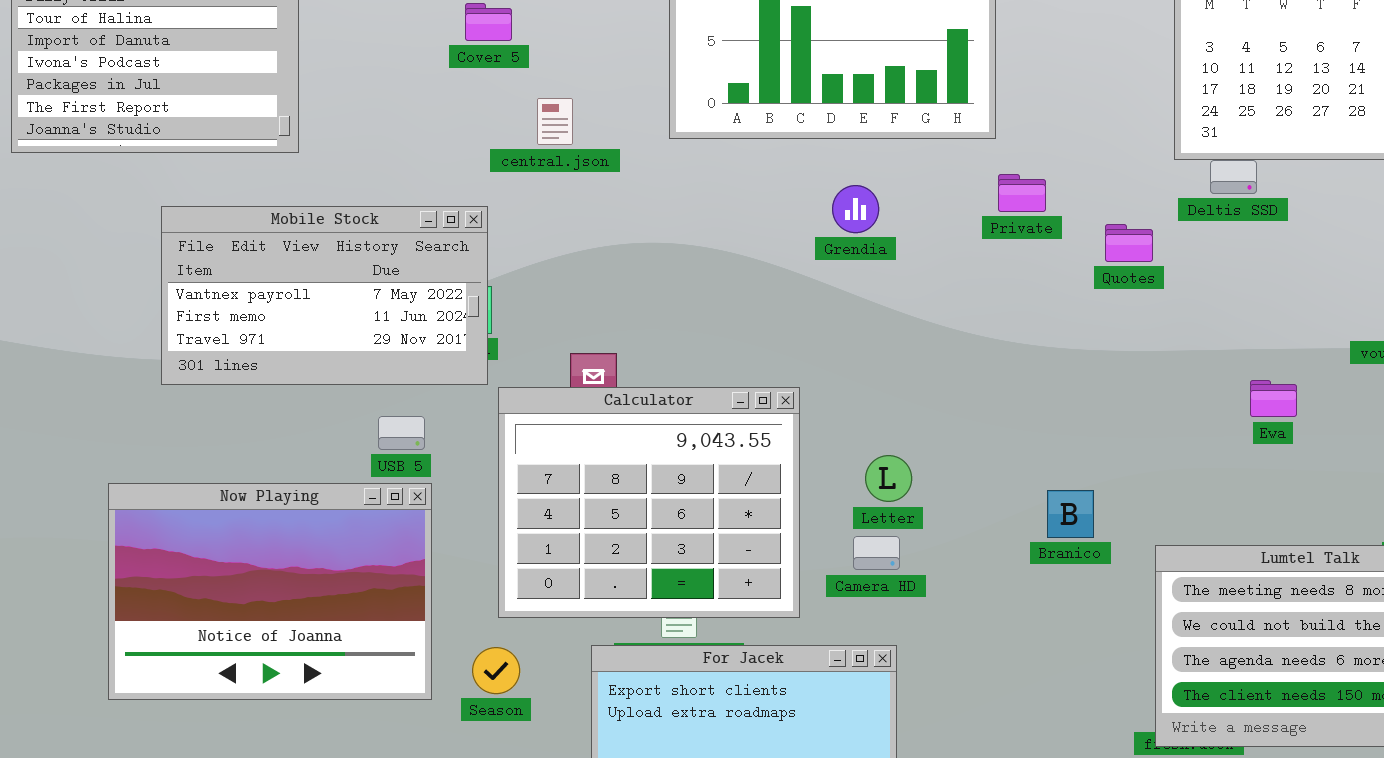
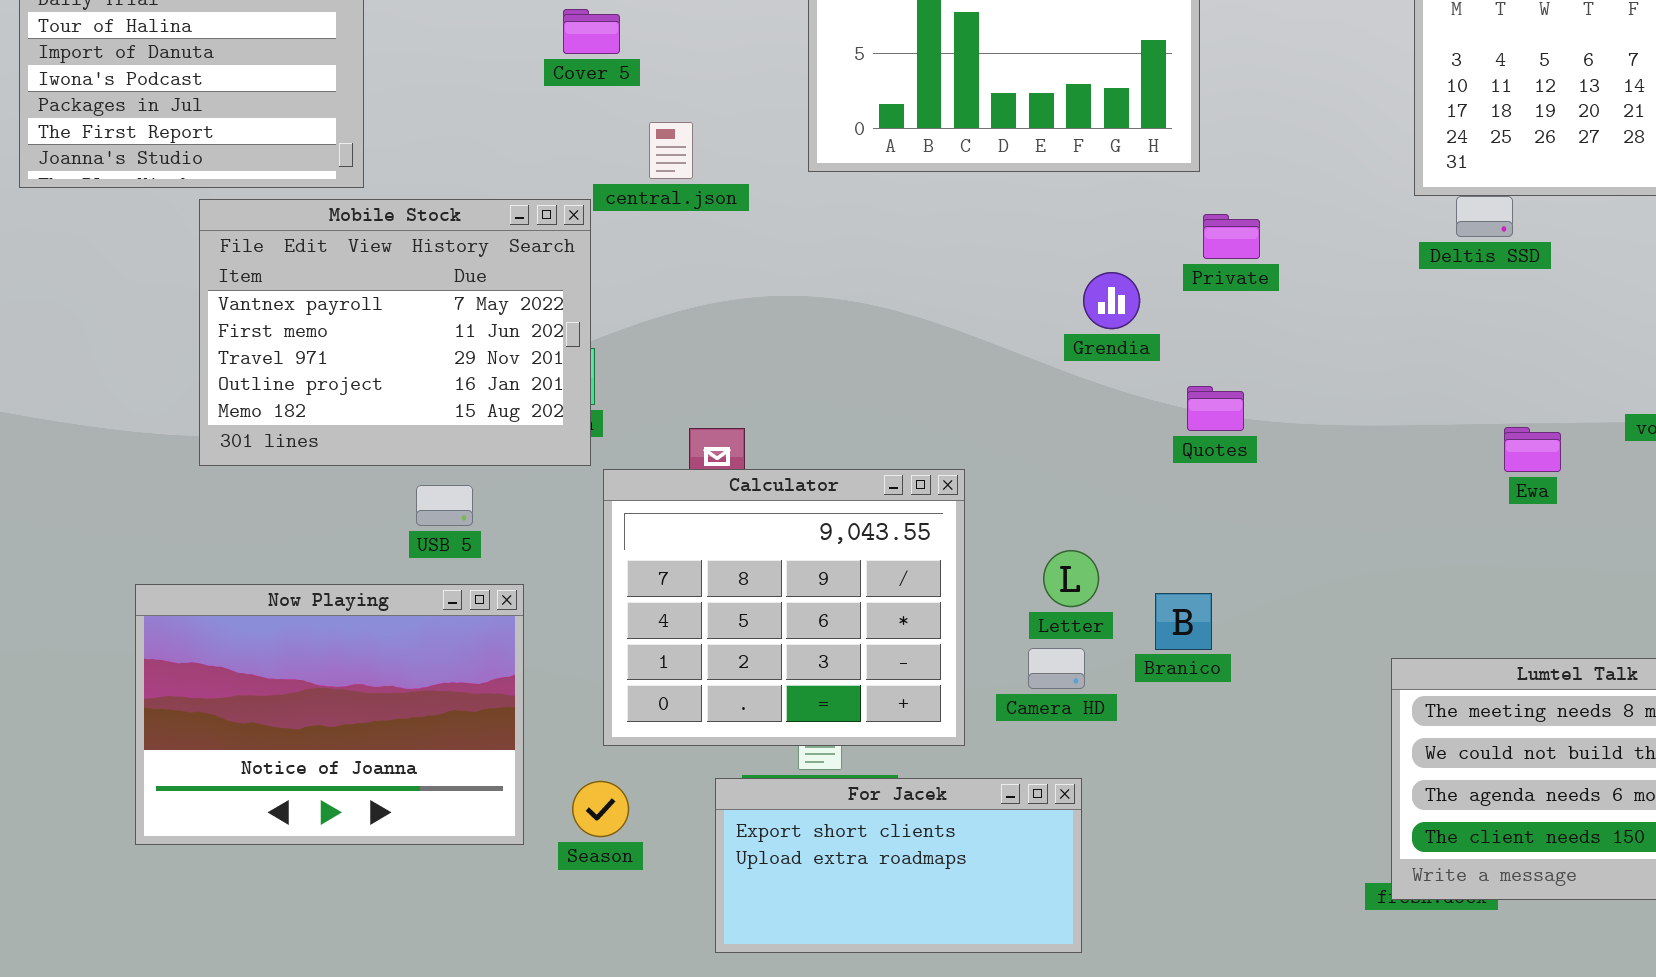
Grendia: [832,185,879,233] -> [1083,272,1140,329], moved
Mobile Stock: [161,206,488,385] -> [199,199,591,466], resized
Quotes: [1105,224,1153,262] -> [1187,386,1244,431], moved
Ewa: [1250,380,1297,417] -> [1504,427,1561,472], moved
USB 5: [378,416,425,450] -> [416,485,473,526], moved
Branico: [1047,490,1094,538] -> [1155,593,1212,650], moved

